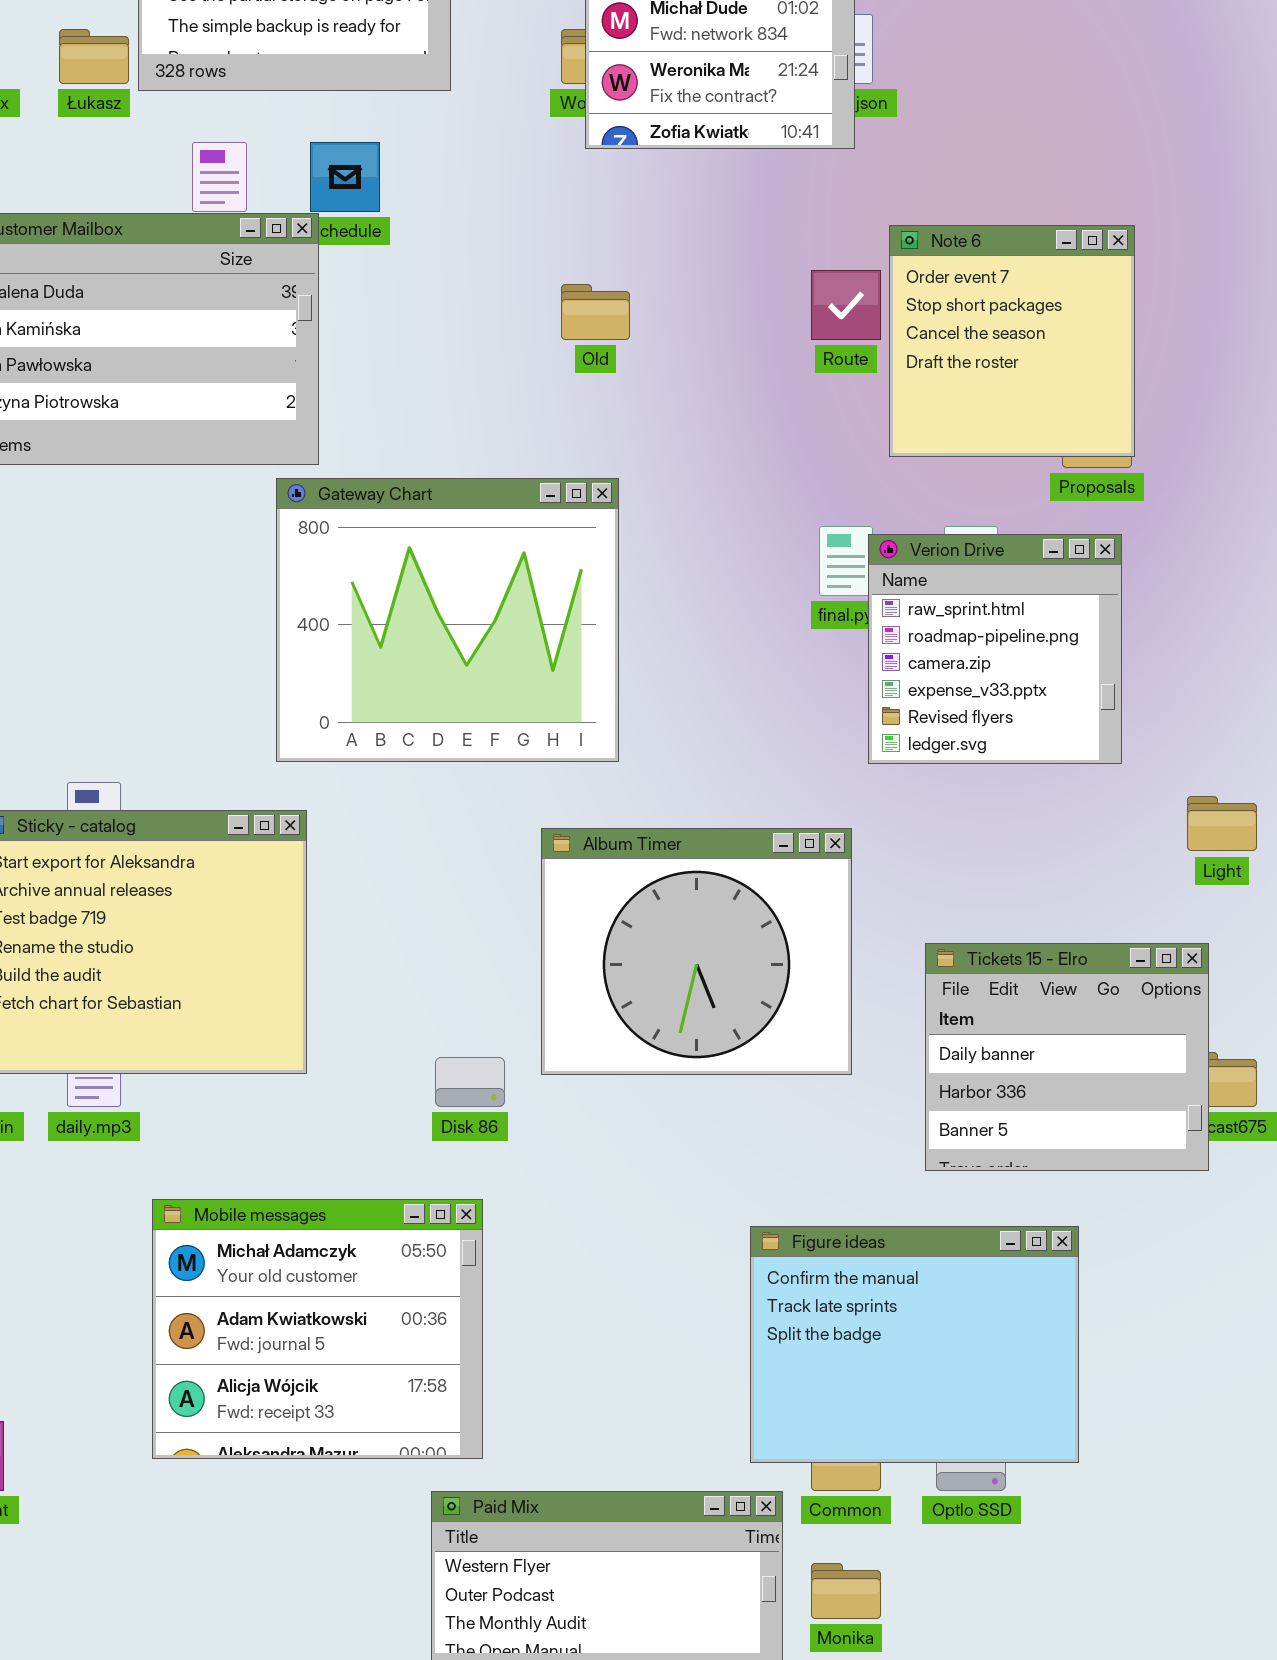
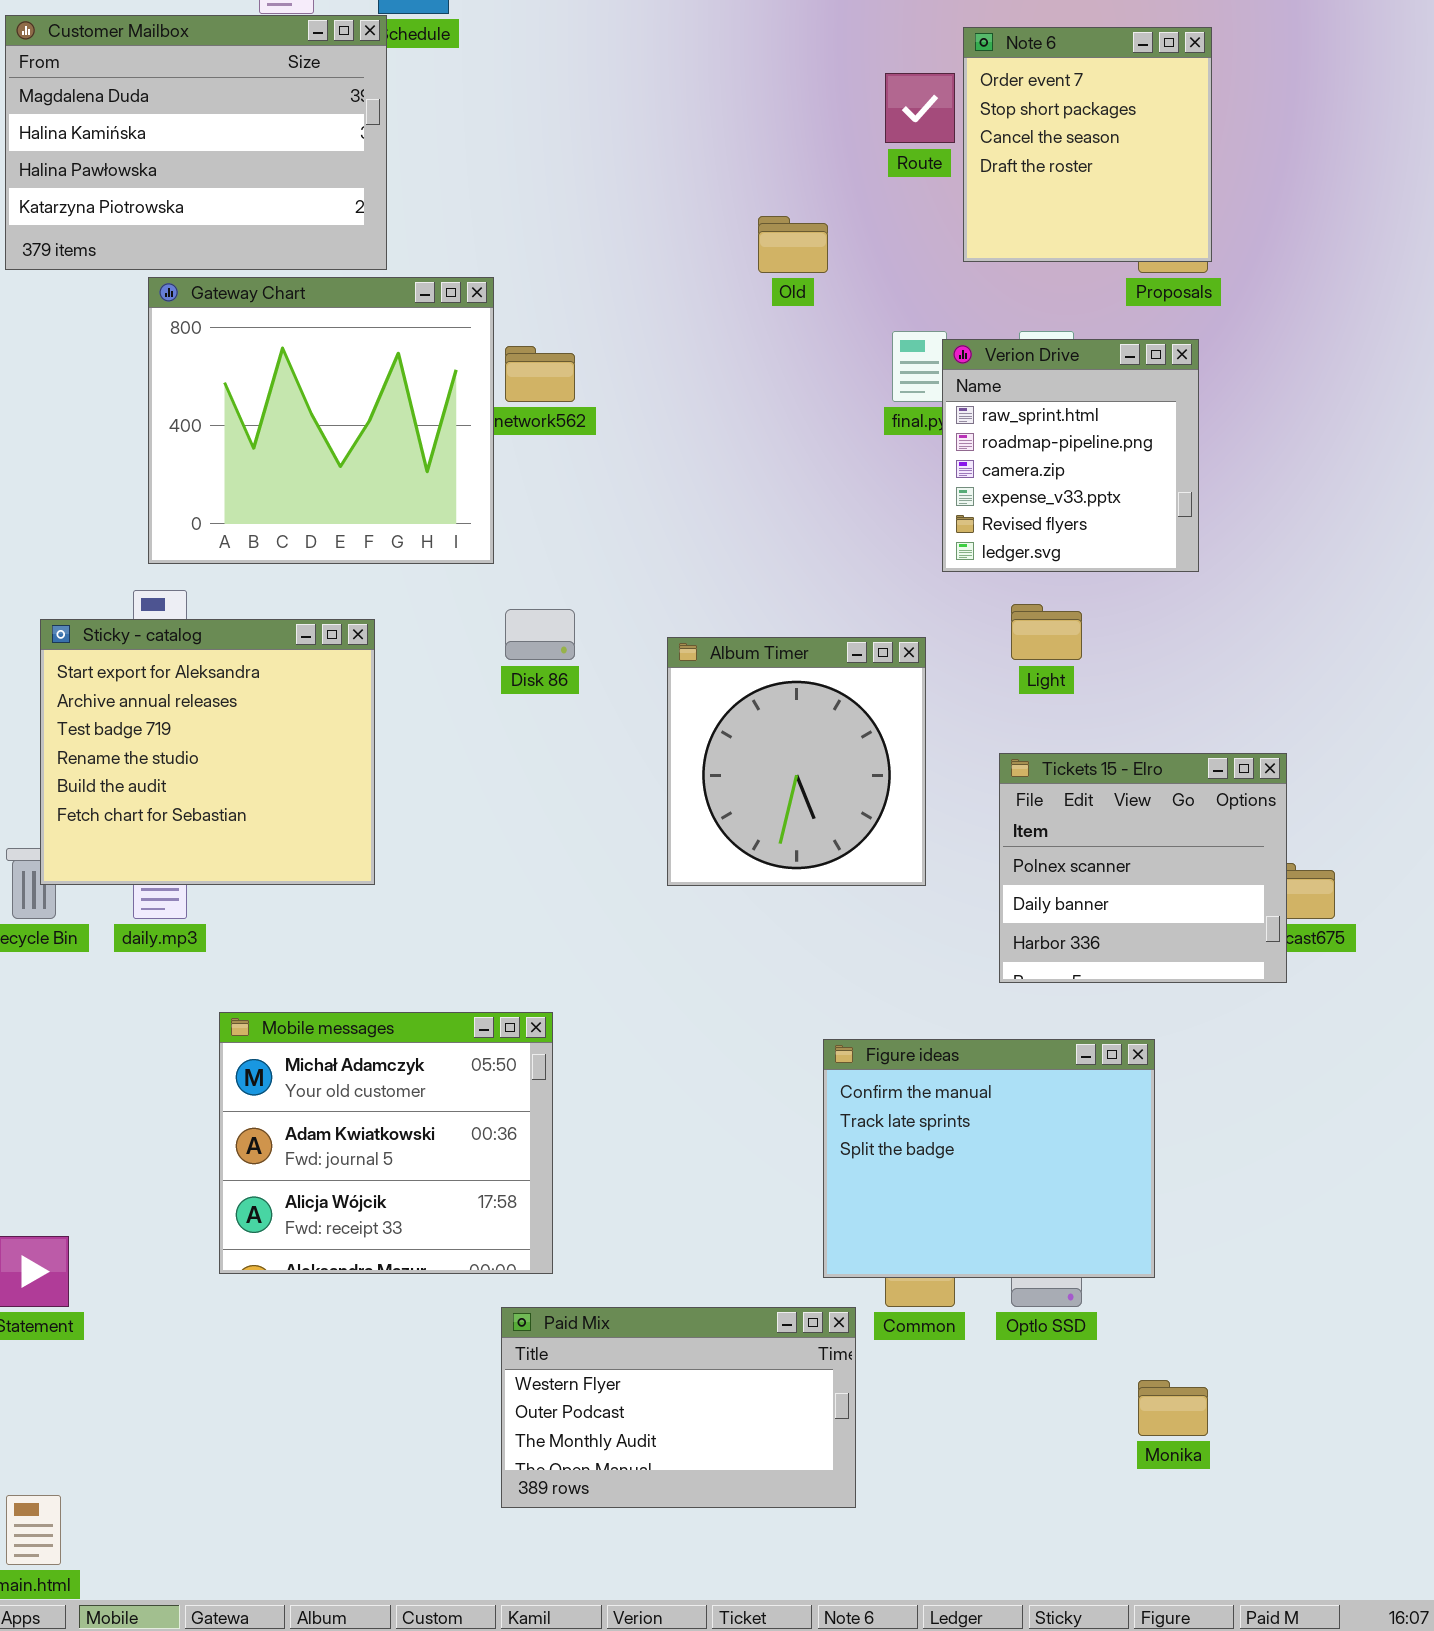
Old: [561,284,630,340] -> [758,216,828,273], moved
Gateway Chart: [276,478,619,762] -> [148,277,494,564], moved
Light: [1187,796,1257,851] -> [1011,604,1082,660], moved
Album Timer: [541,828,852,1075] -> [667,637,926,886], resized
Tickets 15 - Elro: [925,943,1209,1171] -> [999,753,1287,983], scrolled up 1 row
Disk 86: [435,1057,505,1107] -> [505,609,575,660], moved
Monika: [811,1563,881,1619] -> [1138,1380,1208,1436], moved

